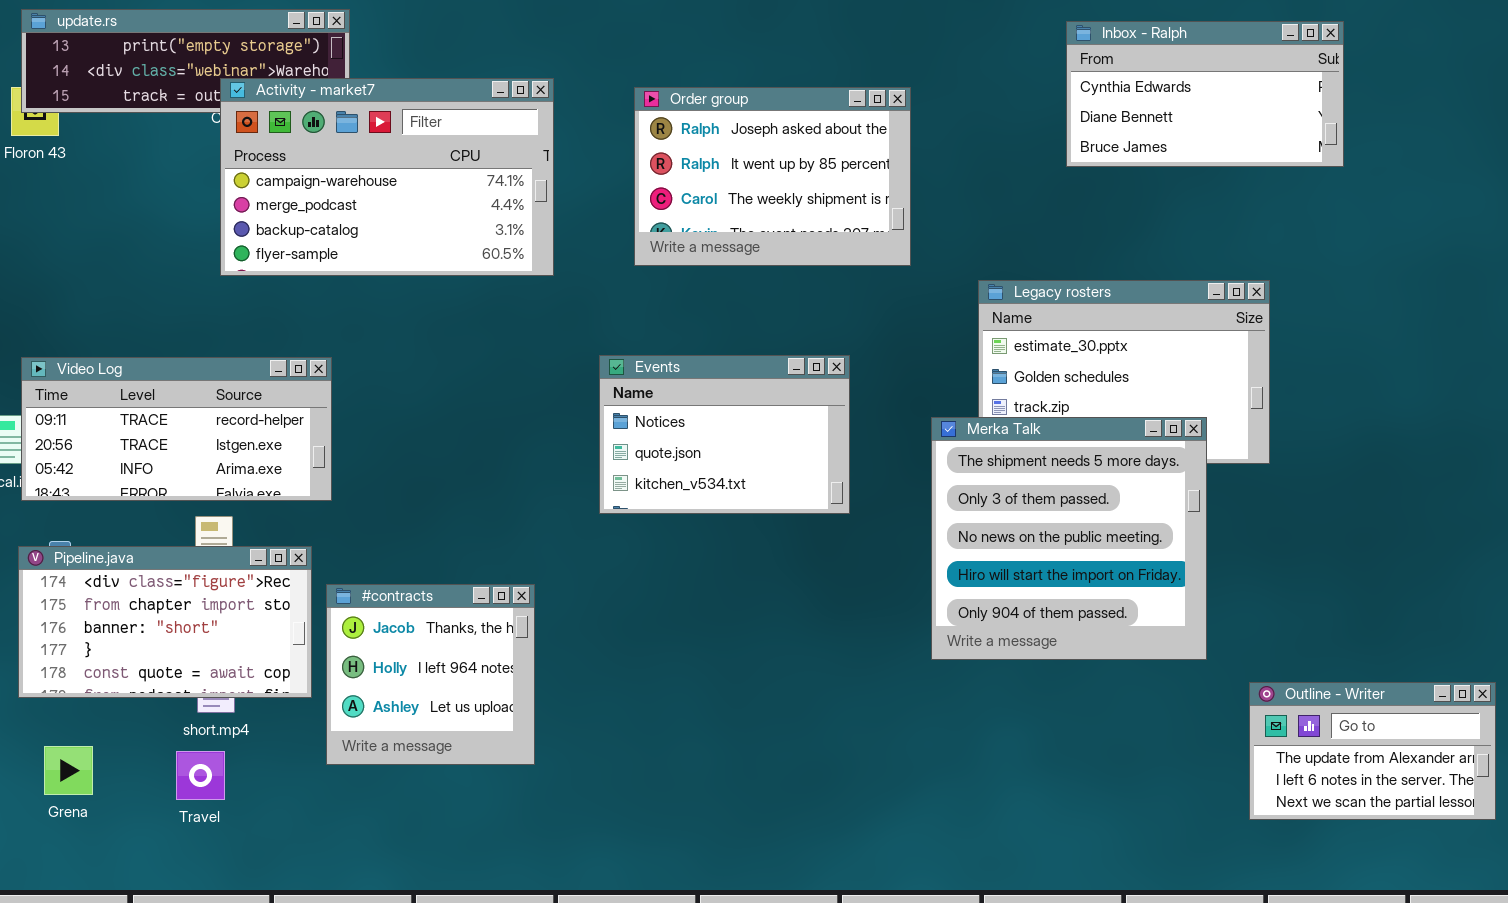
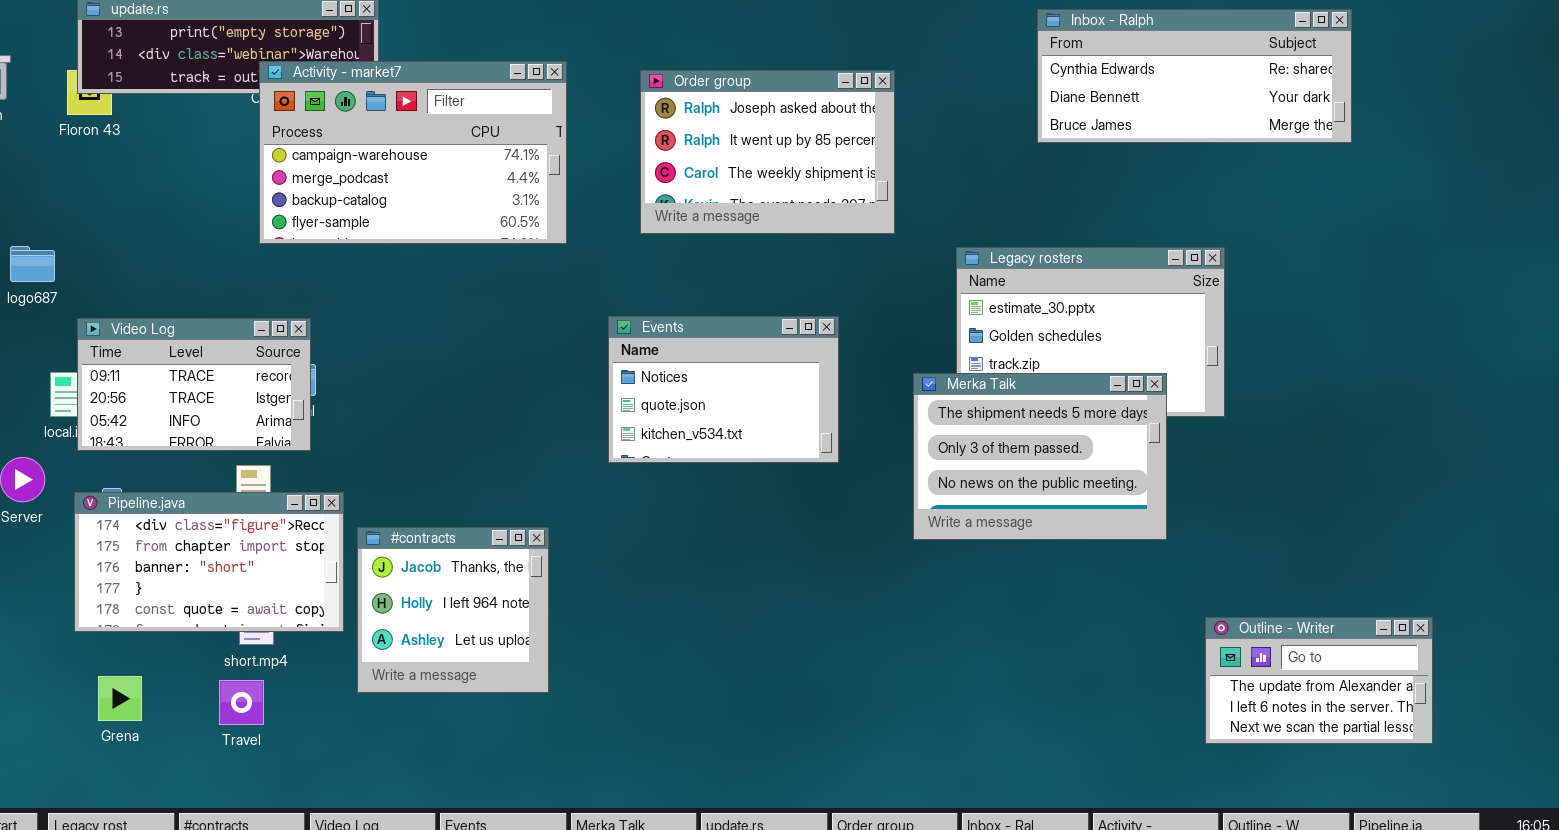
Inbox - Ralph: [1066,21,1344,167] -> [1037,9,1352,143], resized
Video Log: [21,357,332,501] -> [77,318,311,451], resized
Merka Talk: [931,417,1207,660] -> [913,373,1167,540], resized

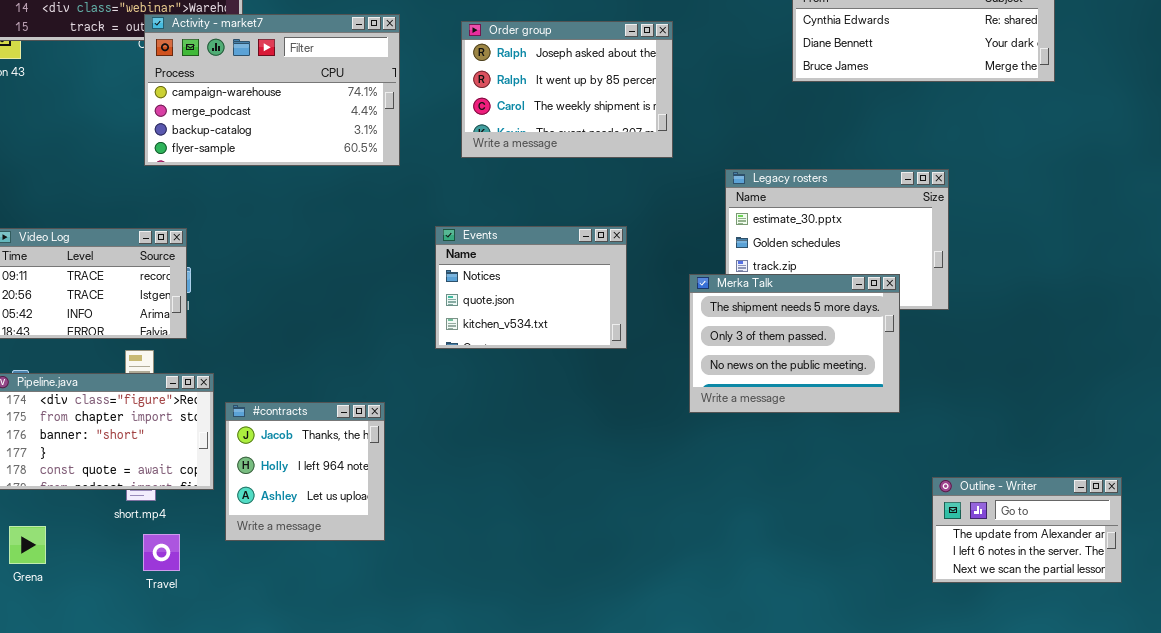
Travel: [219,680,264,725] -> [143,534,180,571], moved

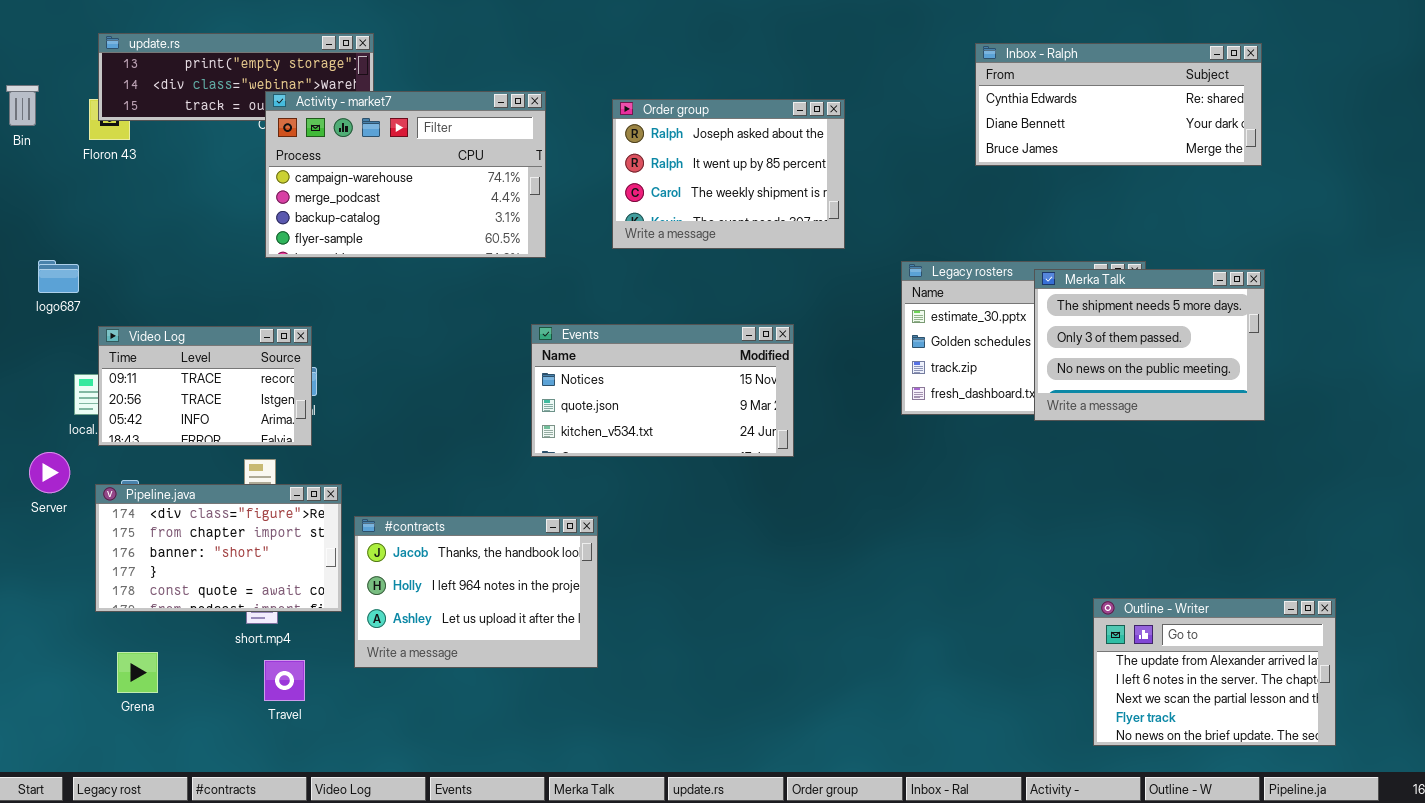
Events: [435,226,627,349] -> [531,324,794,457], resized
Merka Talk: [689,274,900,413] -> [1034,269,1265,421], moved
#contracts: [225,402,385,541] -> [354,516,598,668], resized
Outline - Writer: [932,477,1122,583] -> [1093,598,1336,746], resized

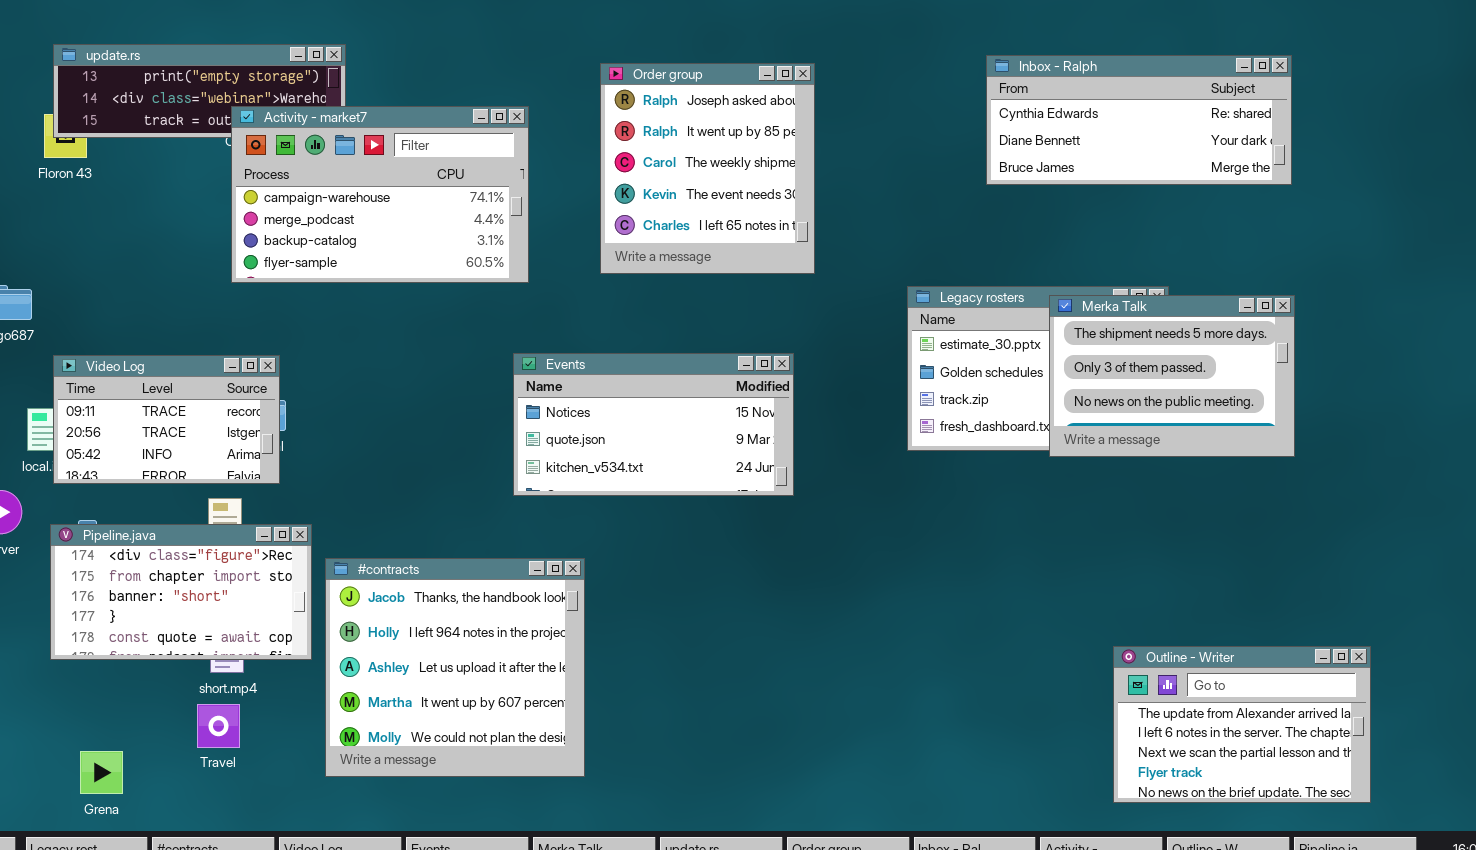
Order group: [612,99,845,249] -> [600,63,815,274], resized
#contracts: [354,516,598,668] -> [325,558,585,777], resized
Grena: [117,652,158,693] -> [80,751,123,794], moved
Travel: [264,660,305,701] -> [197,704,240,748], moved

